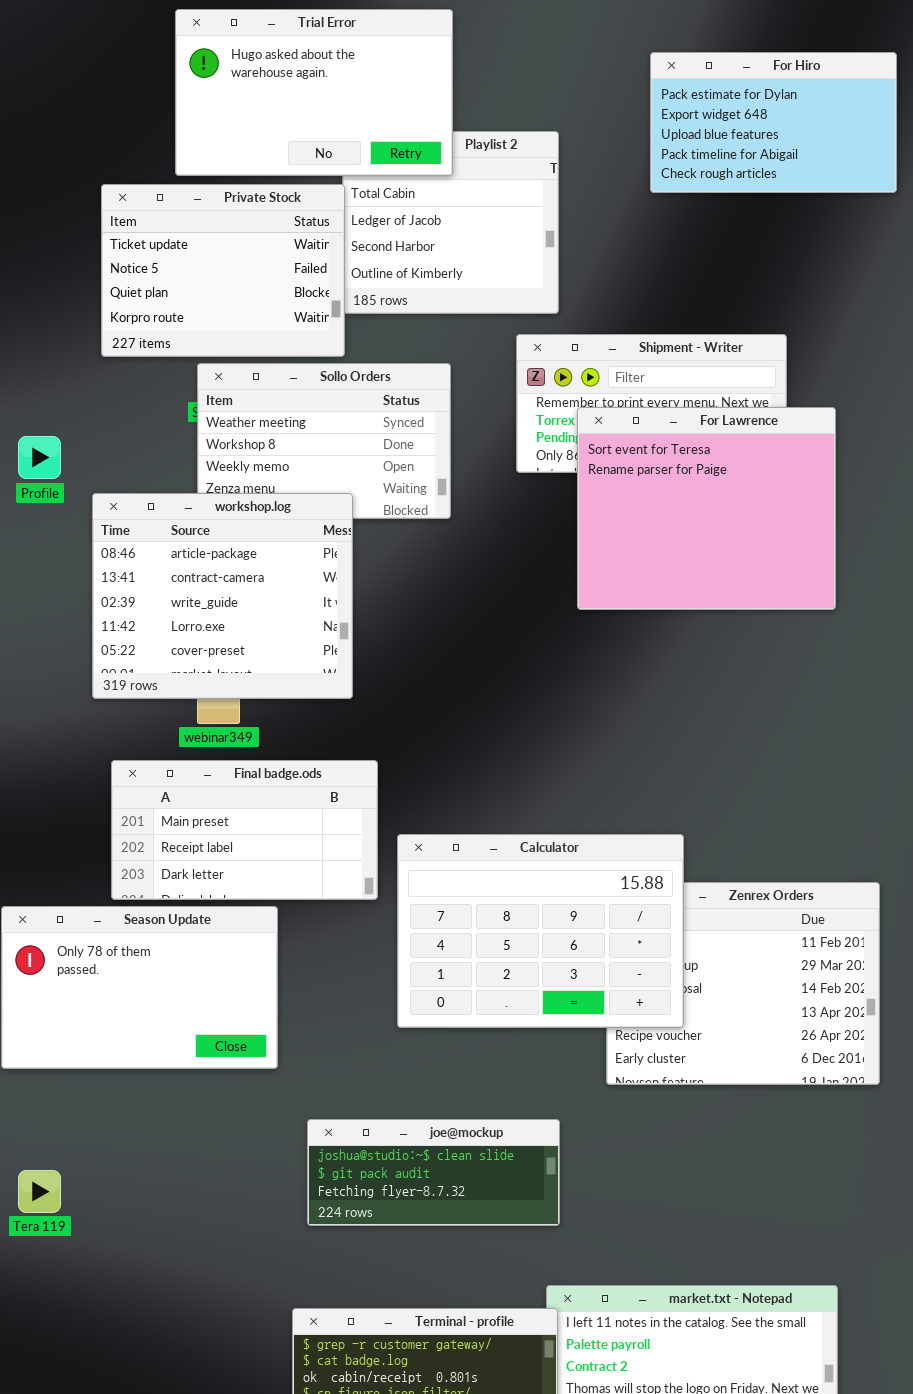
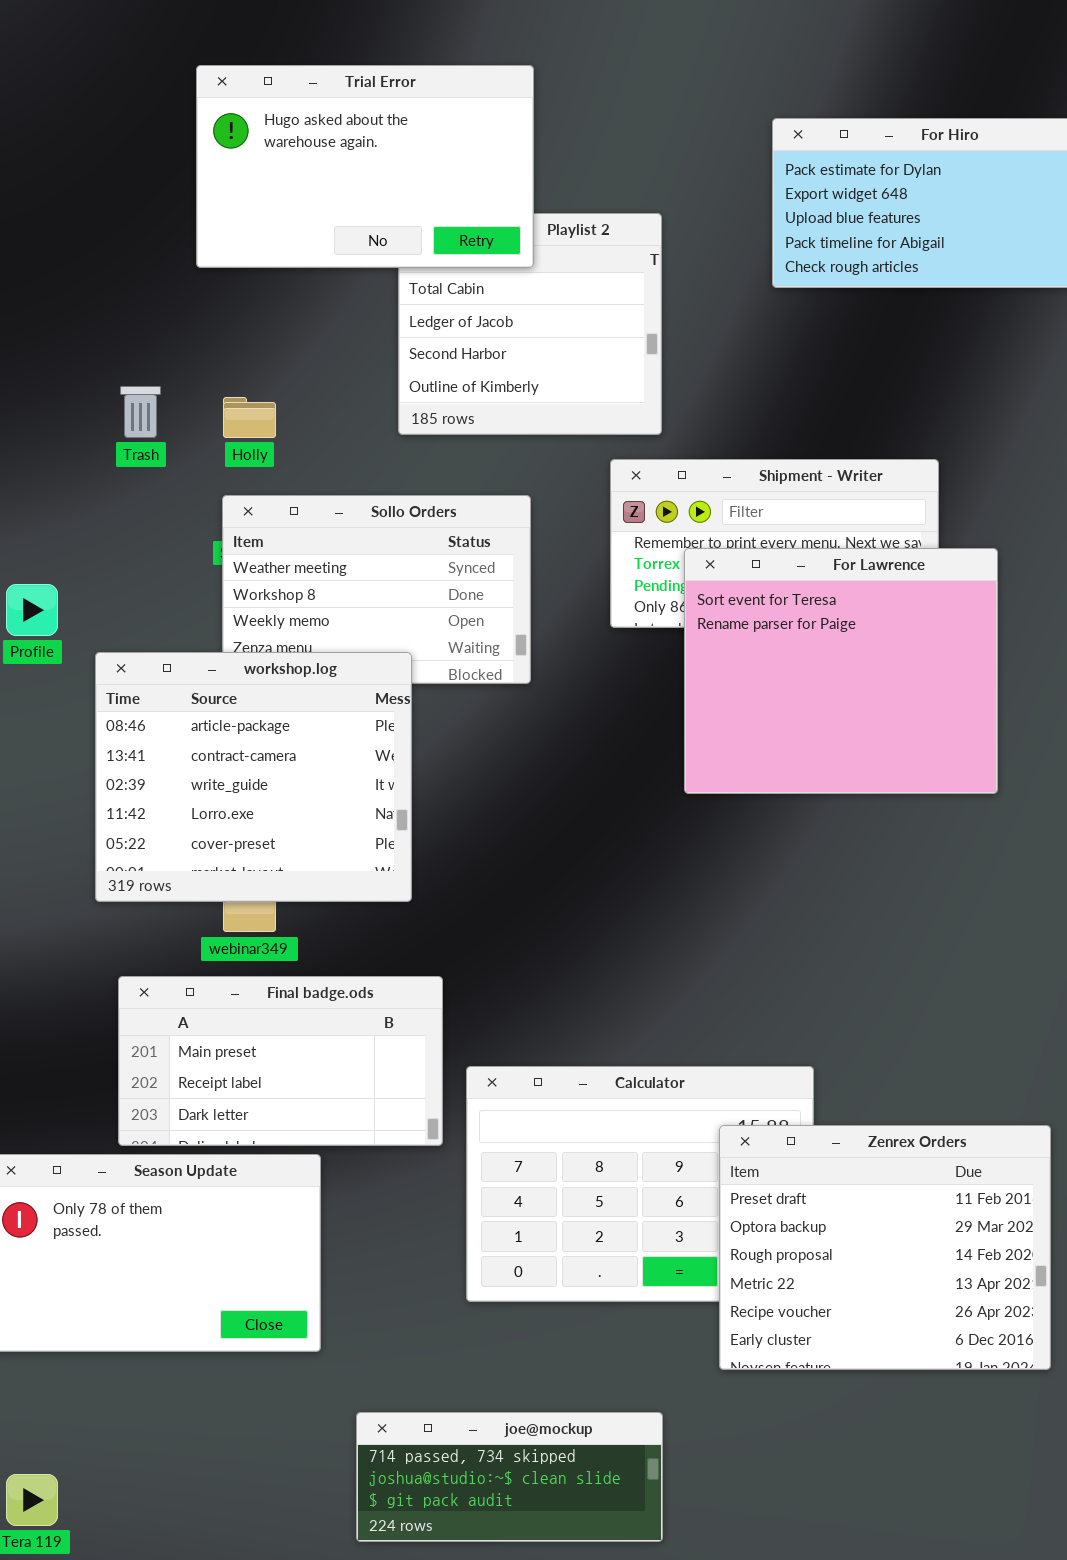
Private Stock: [101,184,345,357] -> none, closed
Zenrex Orders: [606,882,880,1085] -> [719,1125,1051,1370], raised
joe@mockup: [307,1119,560,1226] -> [356,1412,663,1542], scrolled up 1 row

